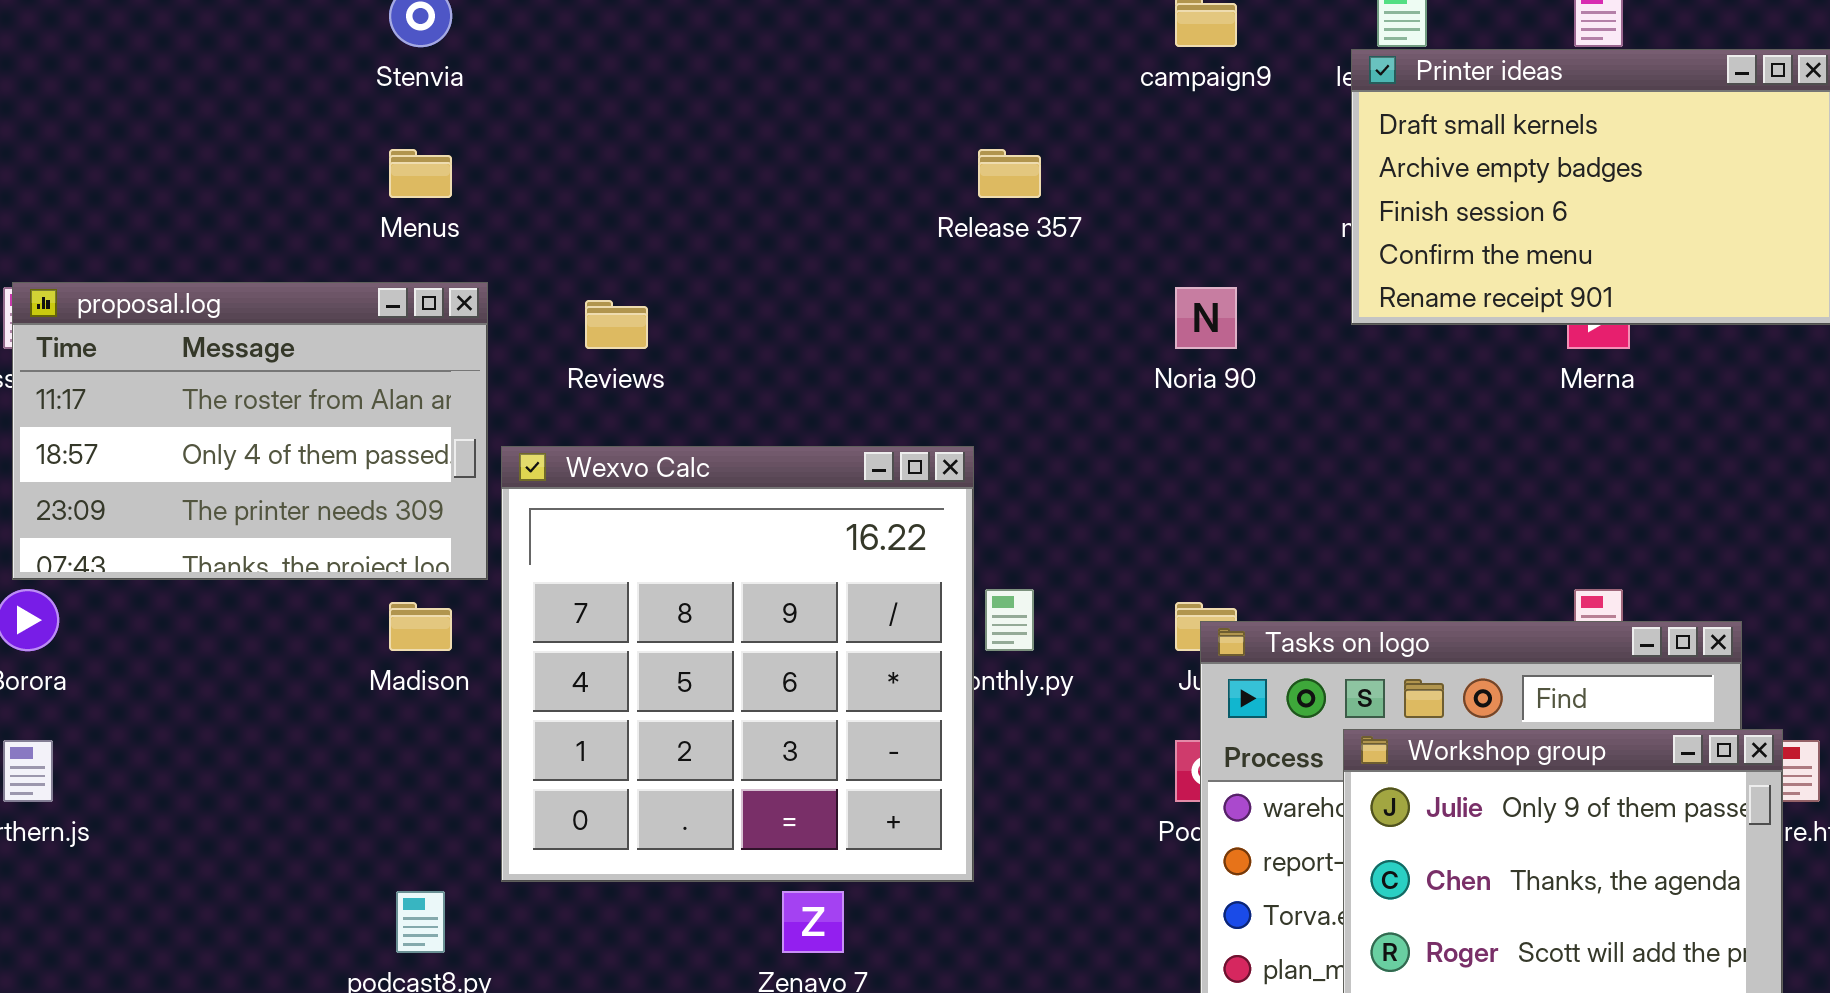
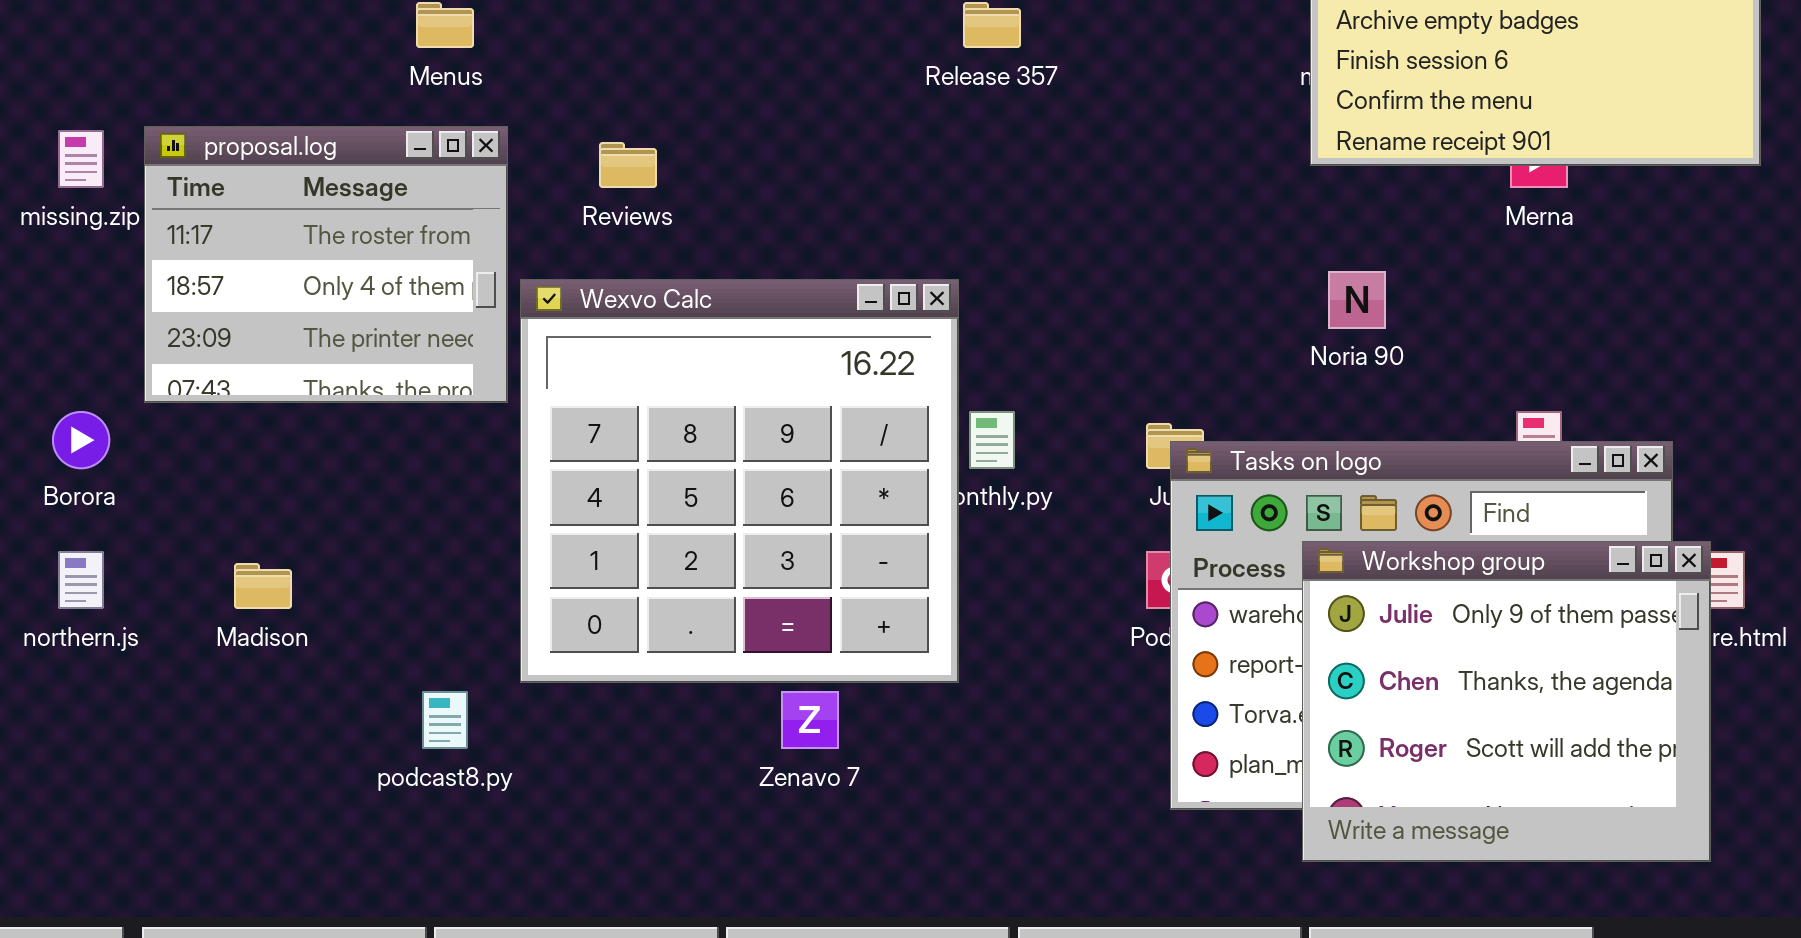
proposal.log: [12,282,488,580] -> [144,126,508,403], resized
Noria 90: [1175,287,1237,349] -> [1328,271,1386,329], moved
Madison: [389,602,452,651] -> [234,563,292,609], moved

